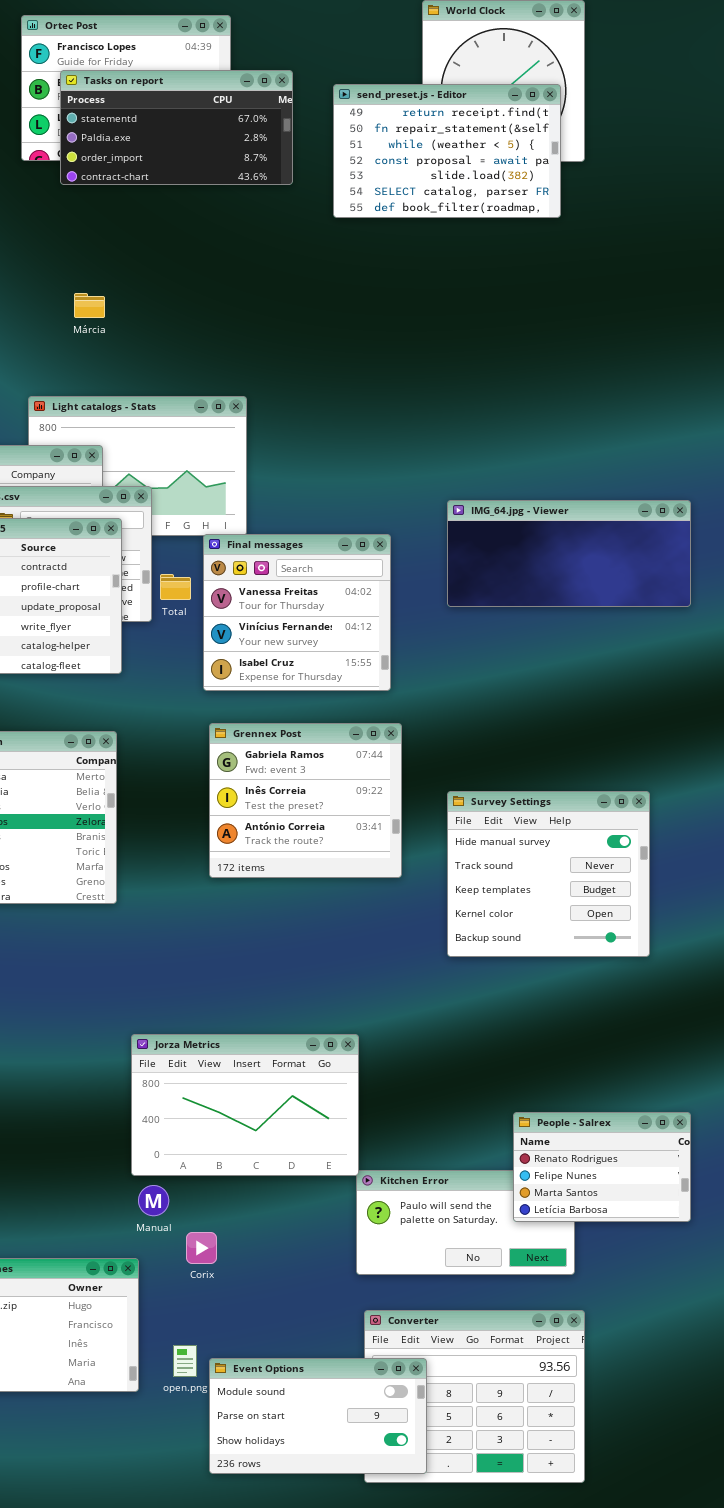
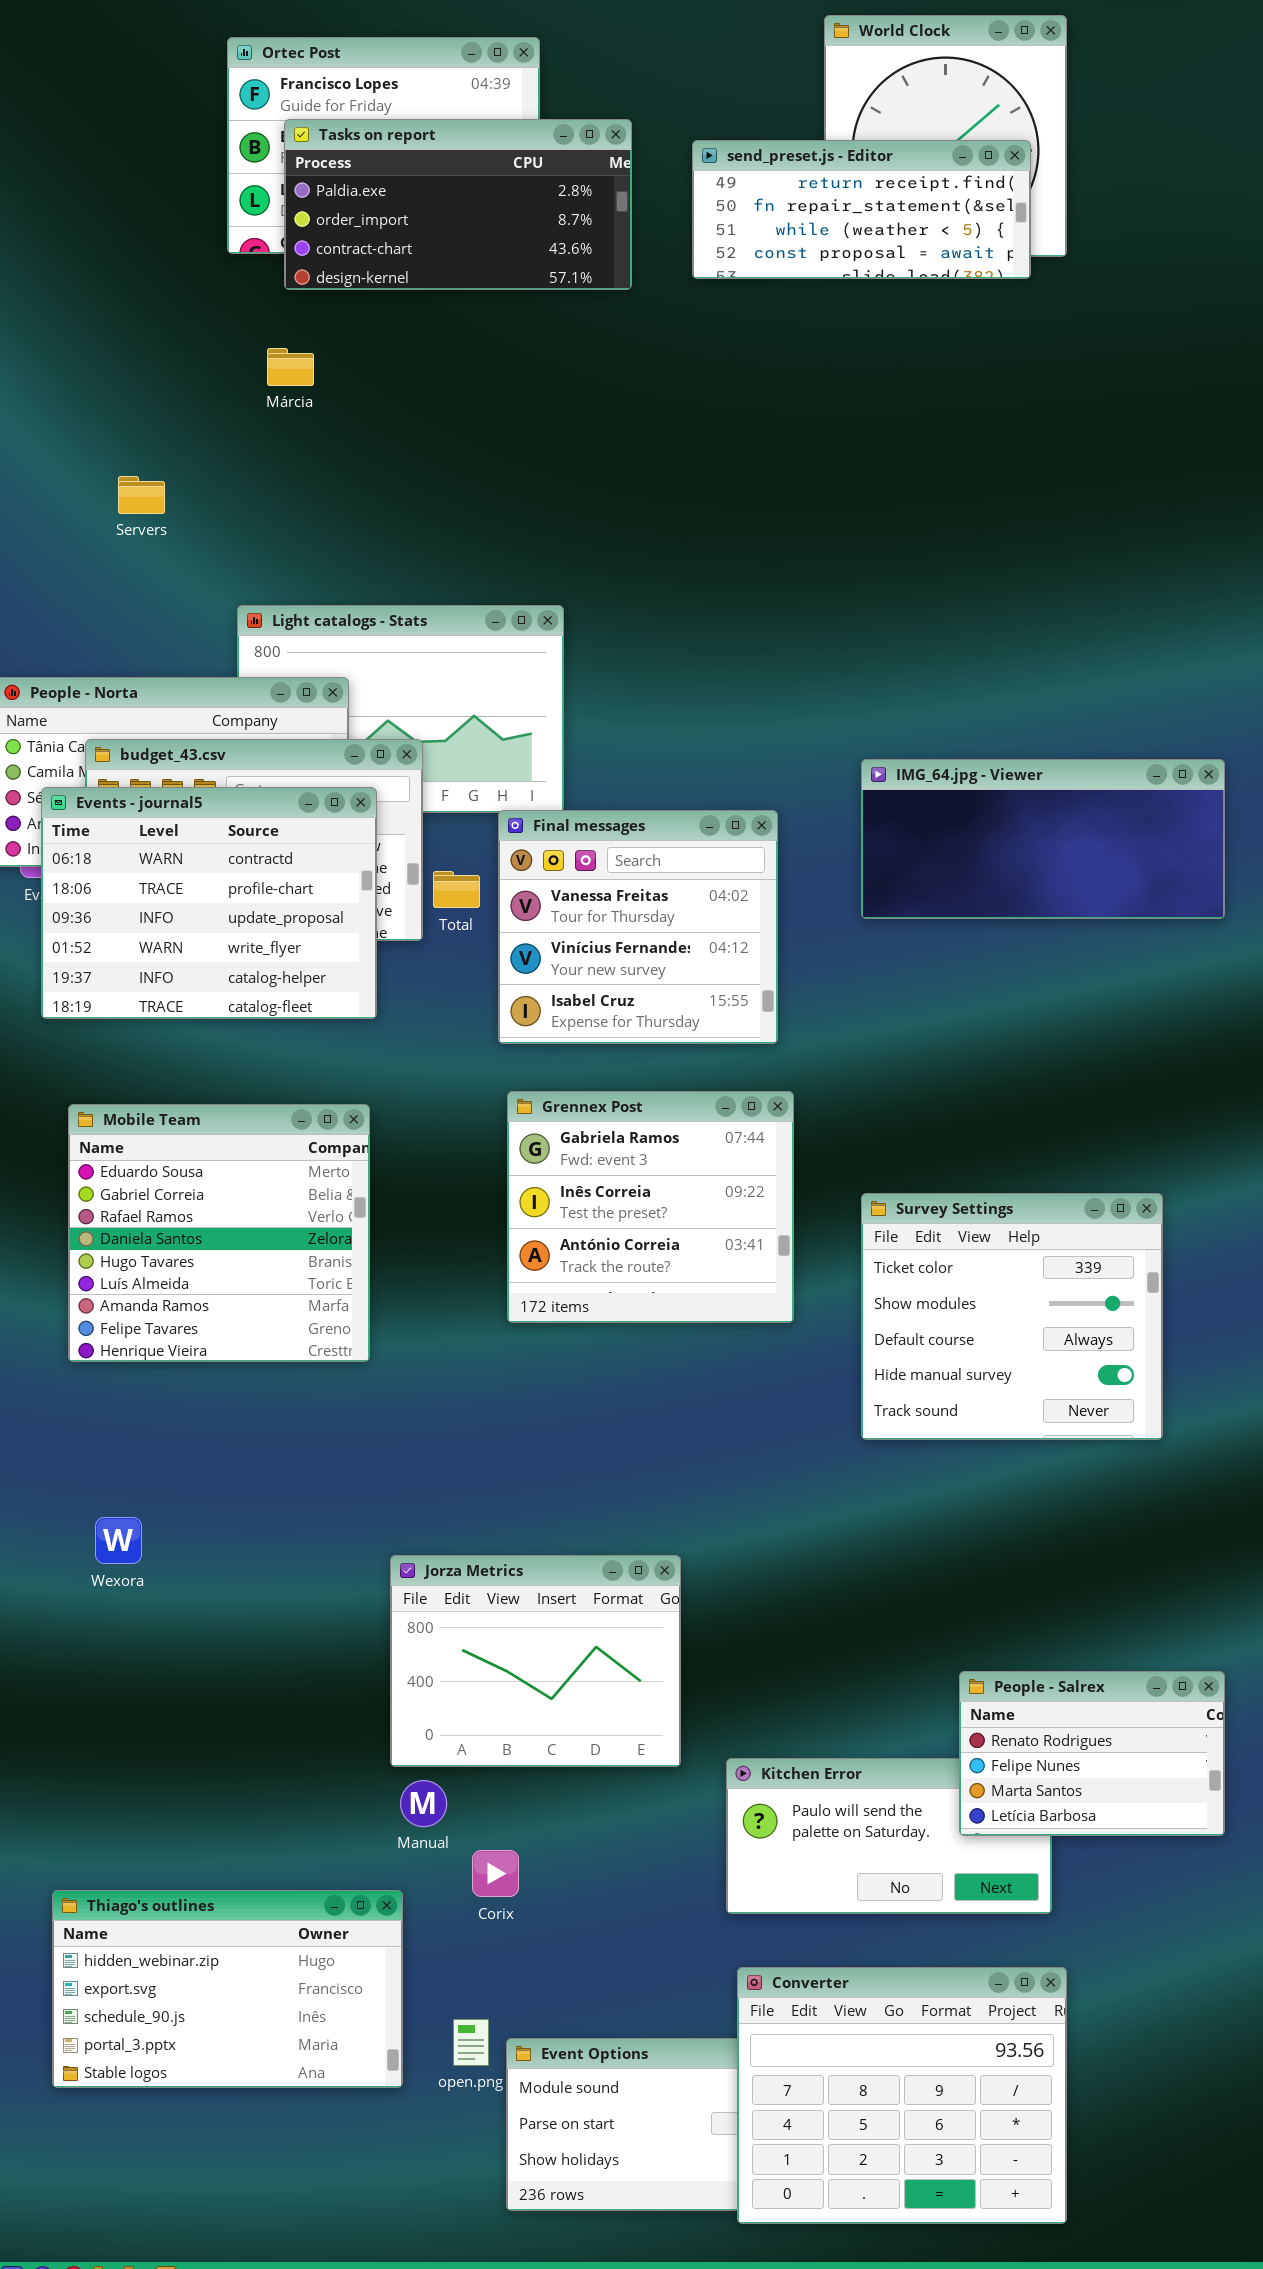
Tasks on report: [60,70,293,185] -> [284,119,632,290], scrolled down 1 row
send_preset.js - Editor: [333,84,561,218] -> [692,140,1031,279], resized
Márcia: [74,293,105,318] -> [267,348,314,386], moved
Survey Settings: [447,791,650,957] -> [861,1193,1163,1440], scrolled up 3 rows
Jorza Metrics: [131,1034,359,1176] -> [390,1555,681,1767], resized
Converter: [364,1310,585,1483] -> [737,1967,1067,2224], raised

